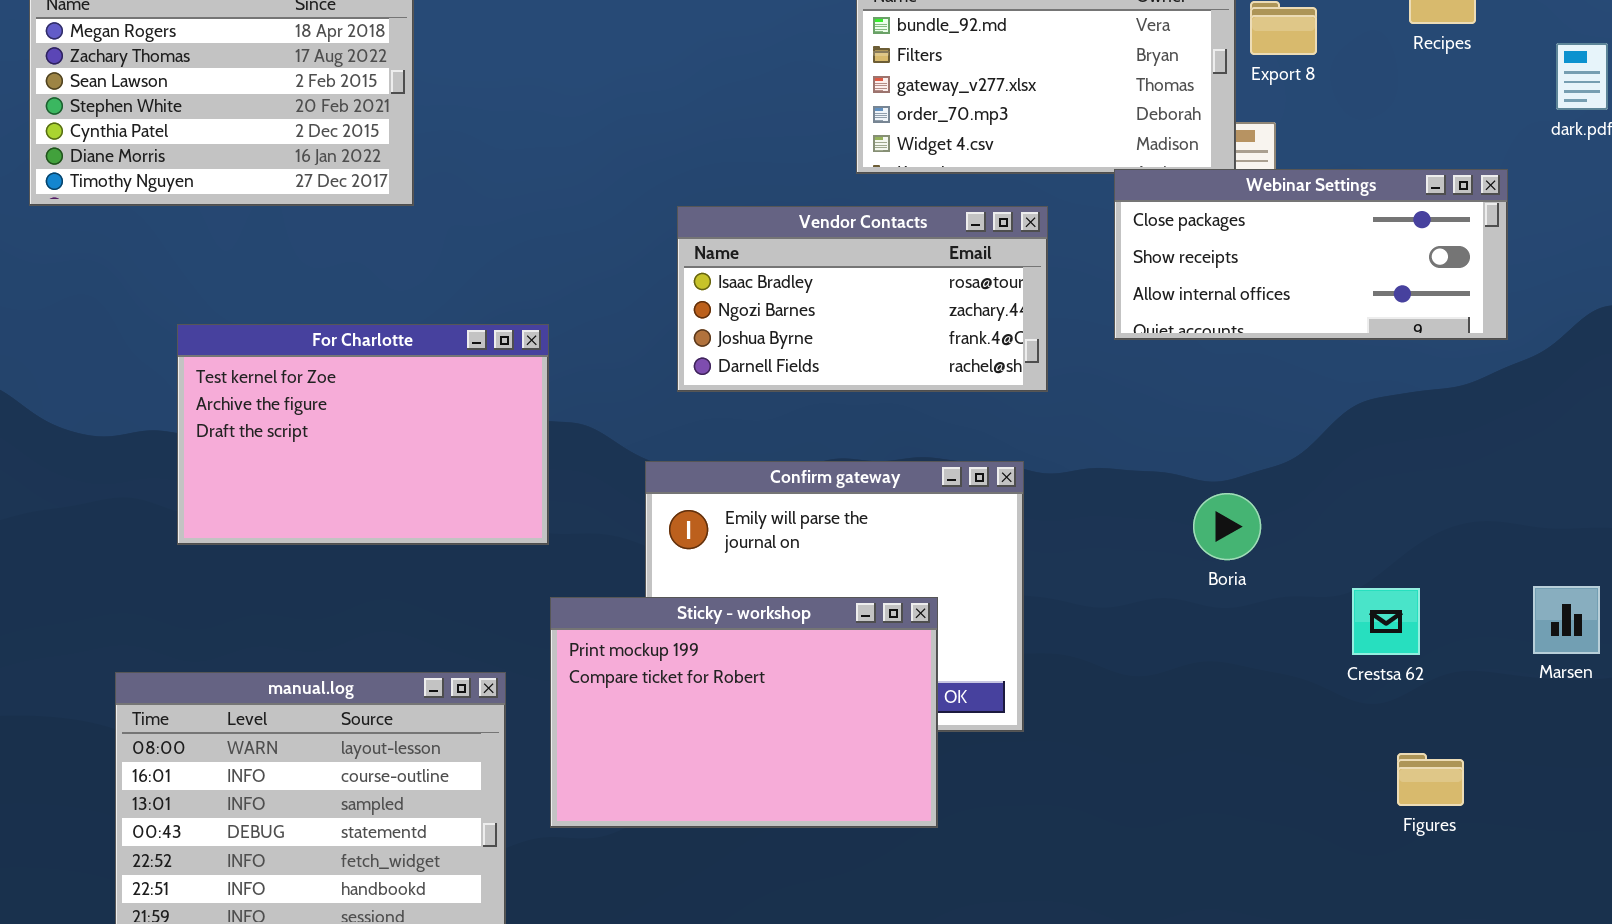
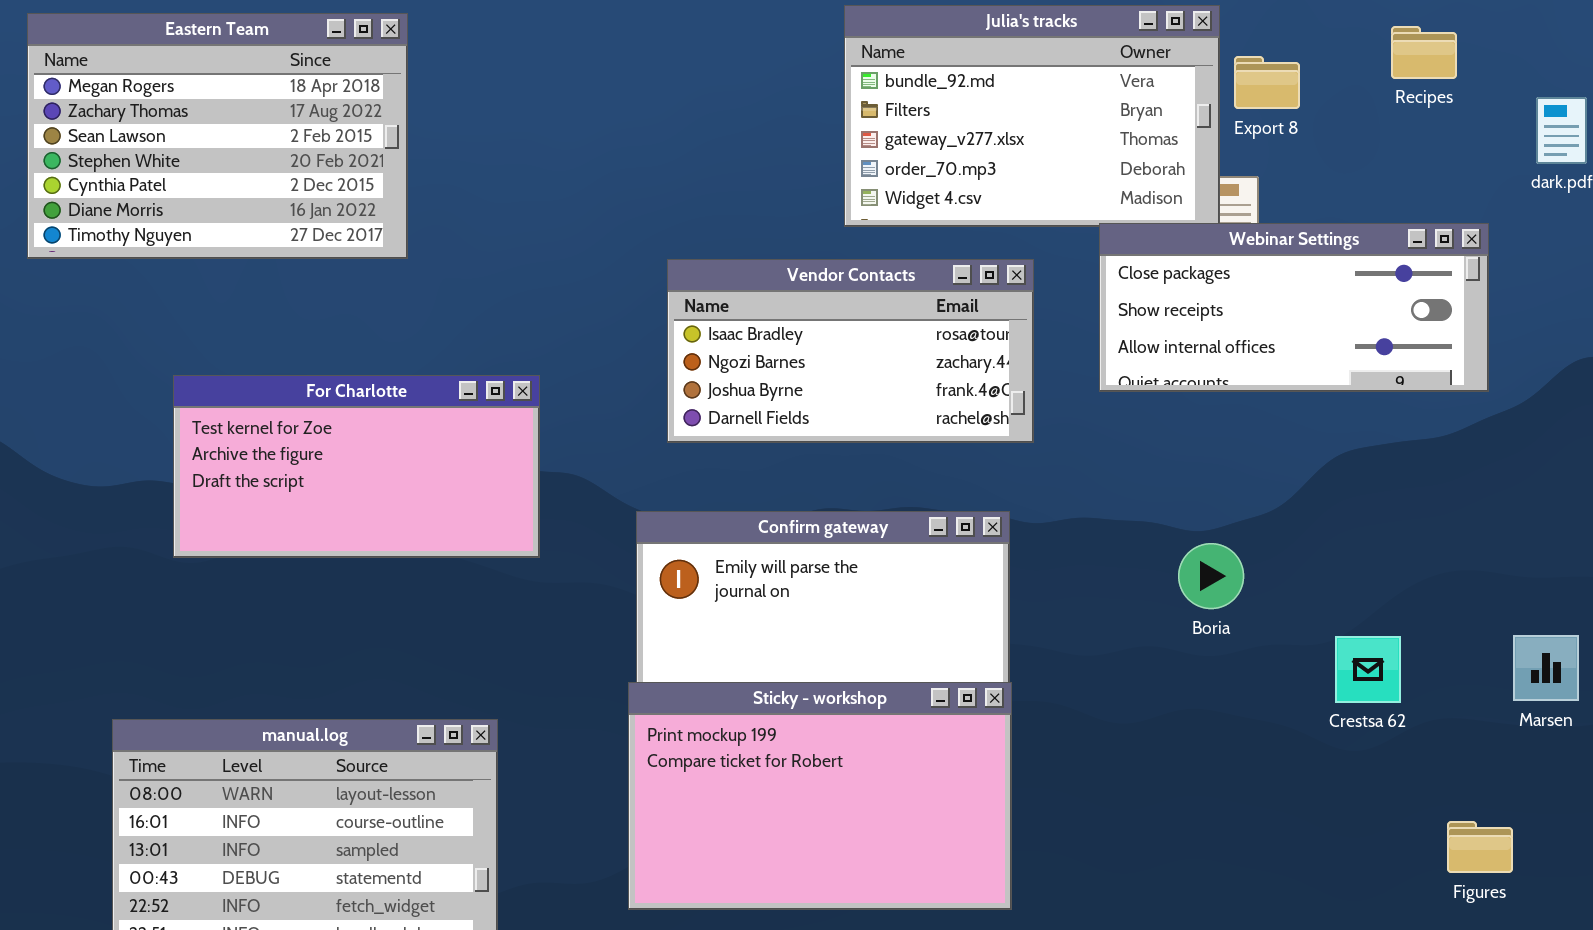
For Charlotte: [177,324,549,545] -> [173,375,540,558], resized
Sticky - workshop: [550,597,938,828] -> [628,682,1012,910], moved
Figures: [1397,753,1464,806] -> [1447,821,1513,873], moved

